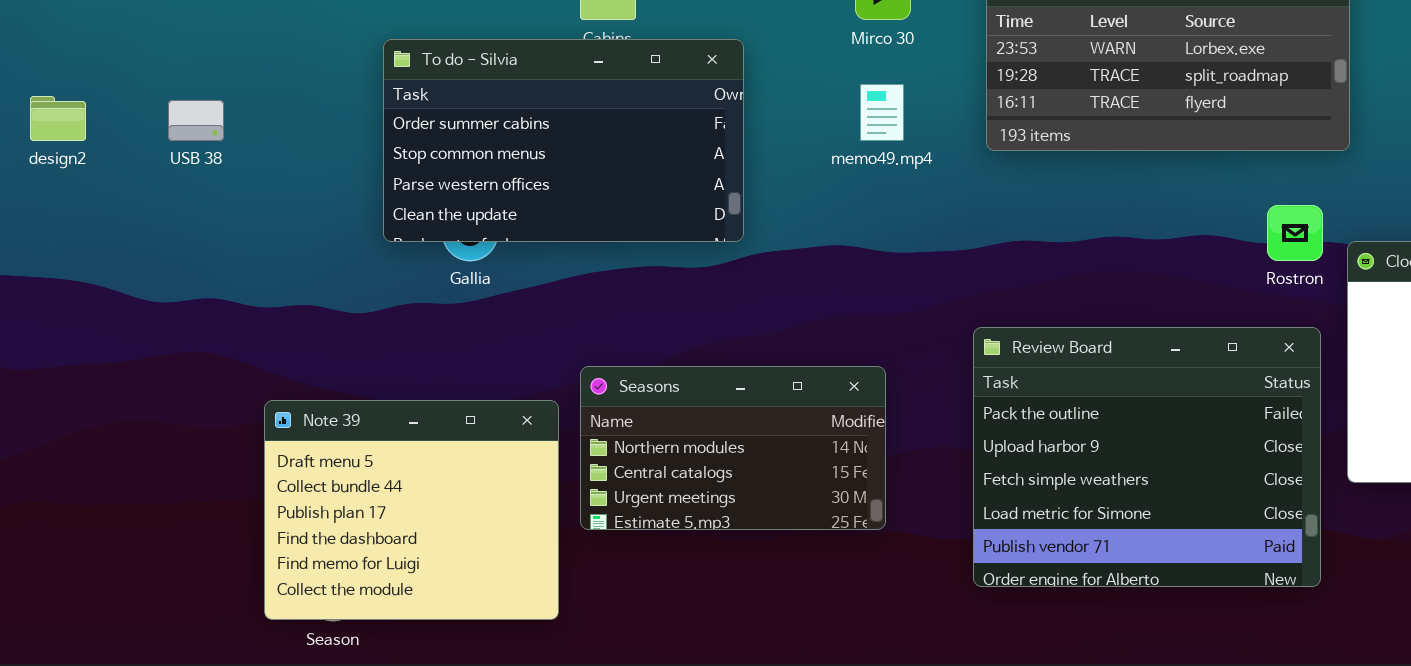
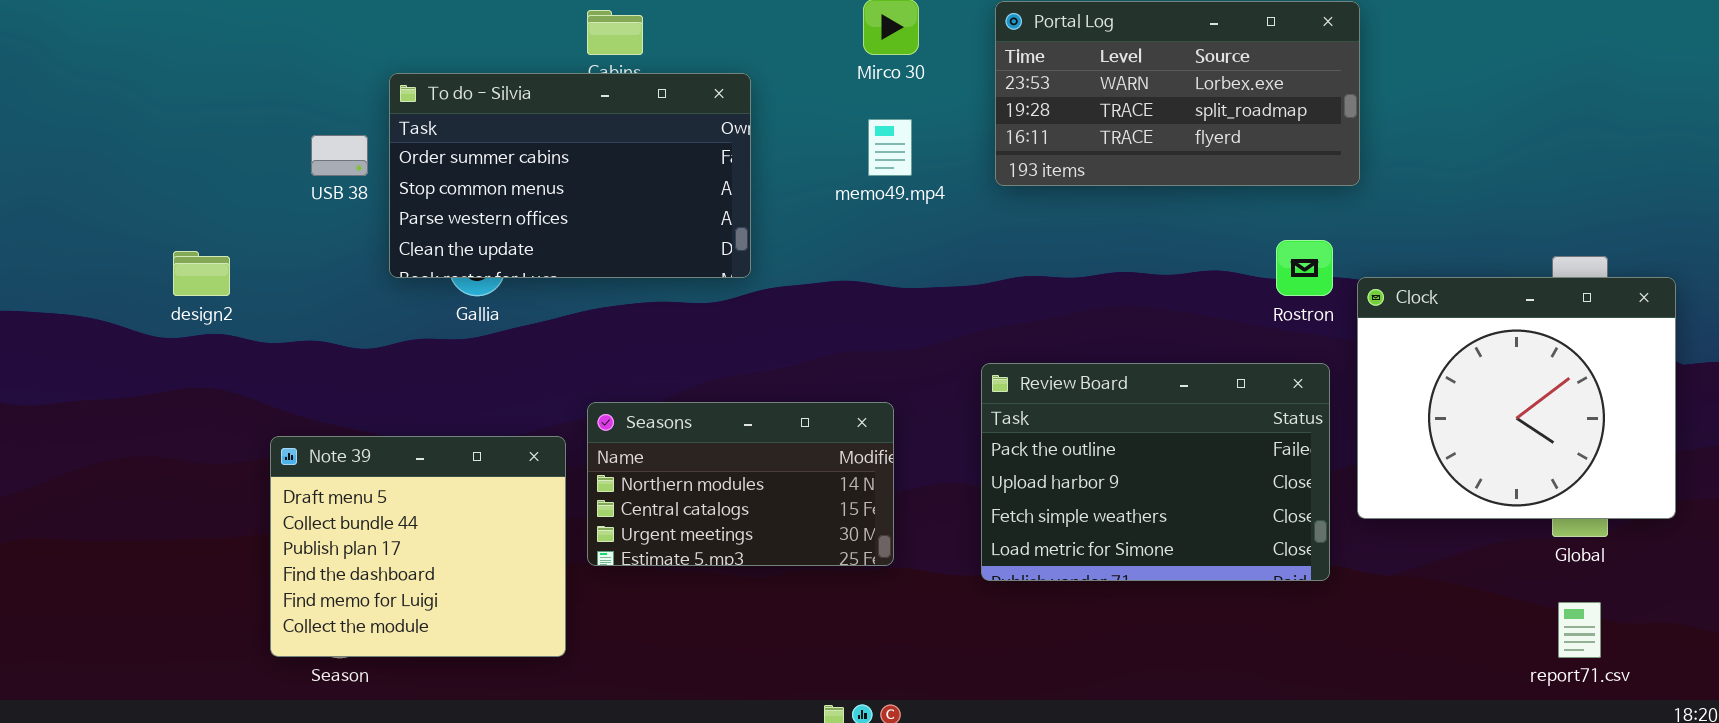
design2: [30,96,86,141] -> [173,251,230,296], moved
USB 38: [168,100,224,141] -> [311,135,368,176], moved
Review Board: [973,327,1321,587] -> [981,363,1330,581], resized

